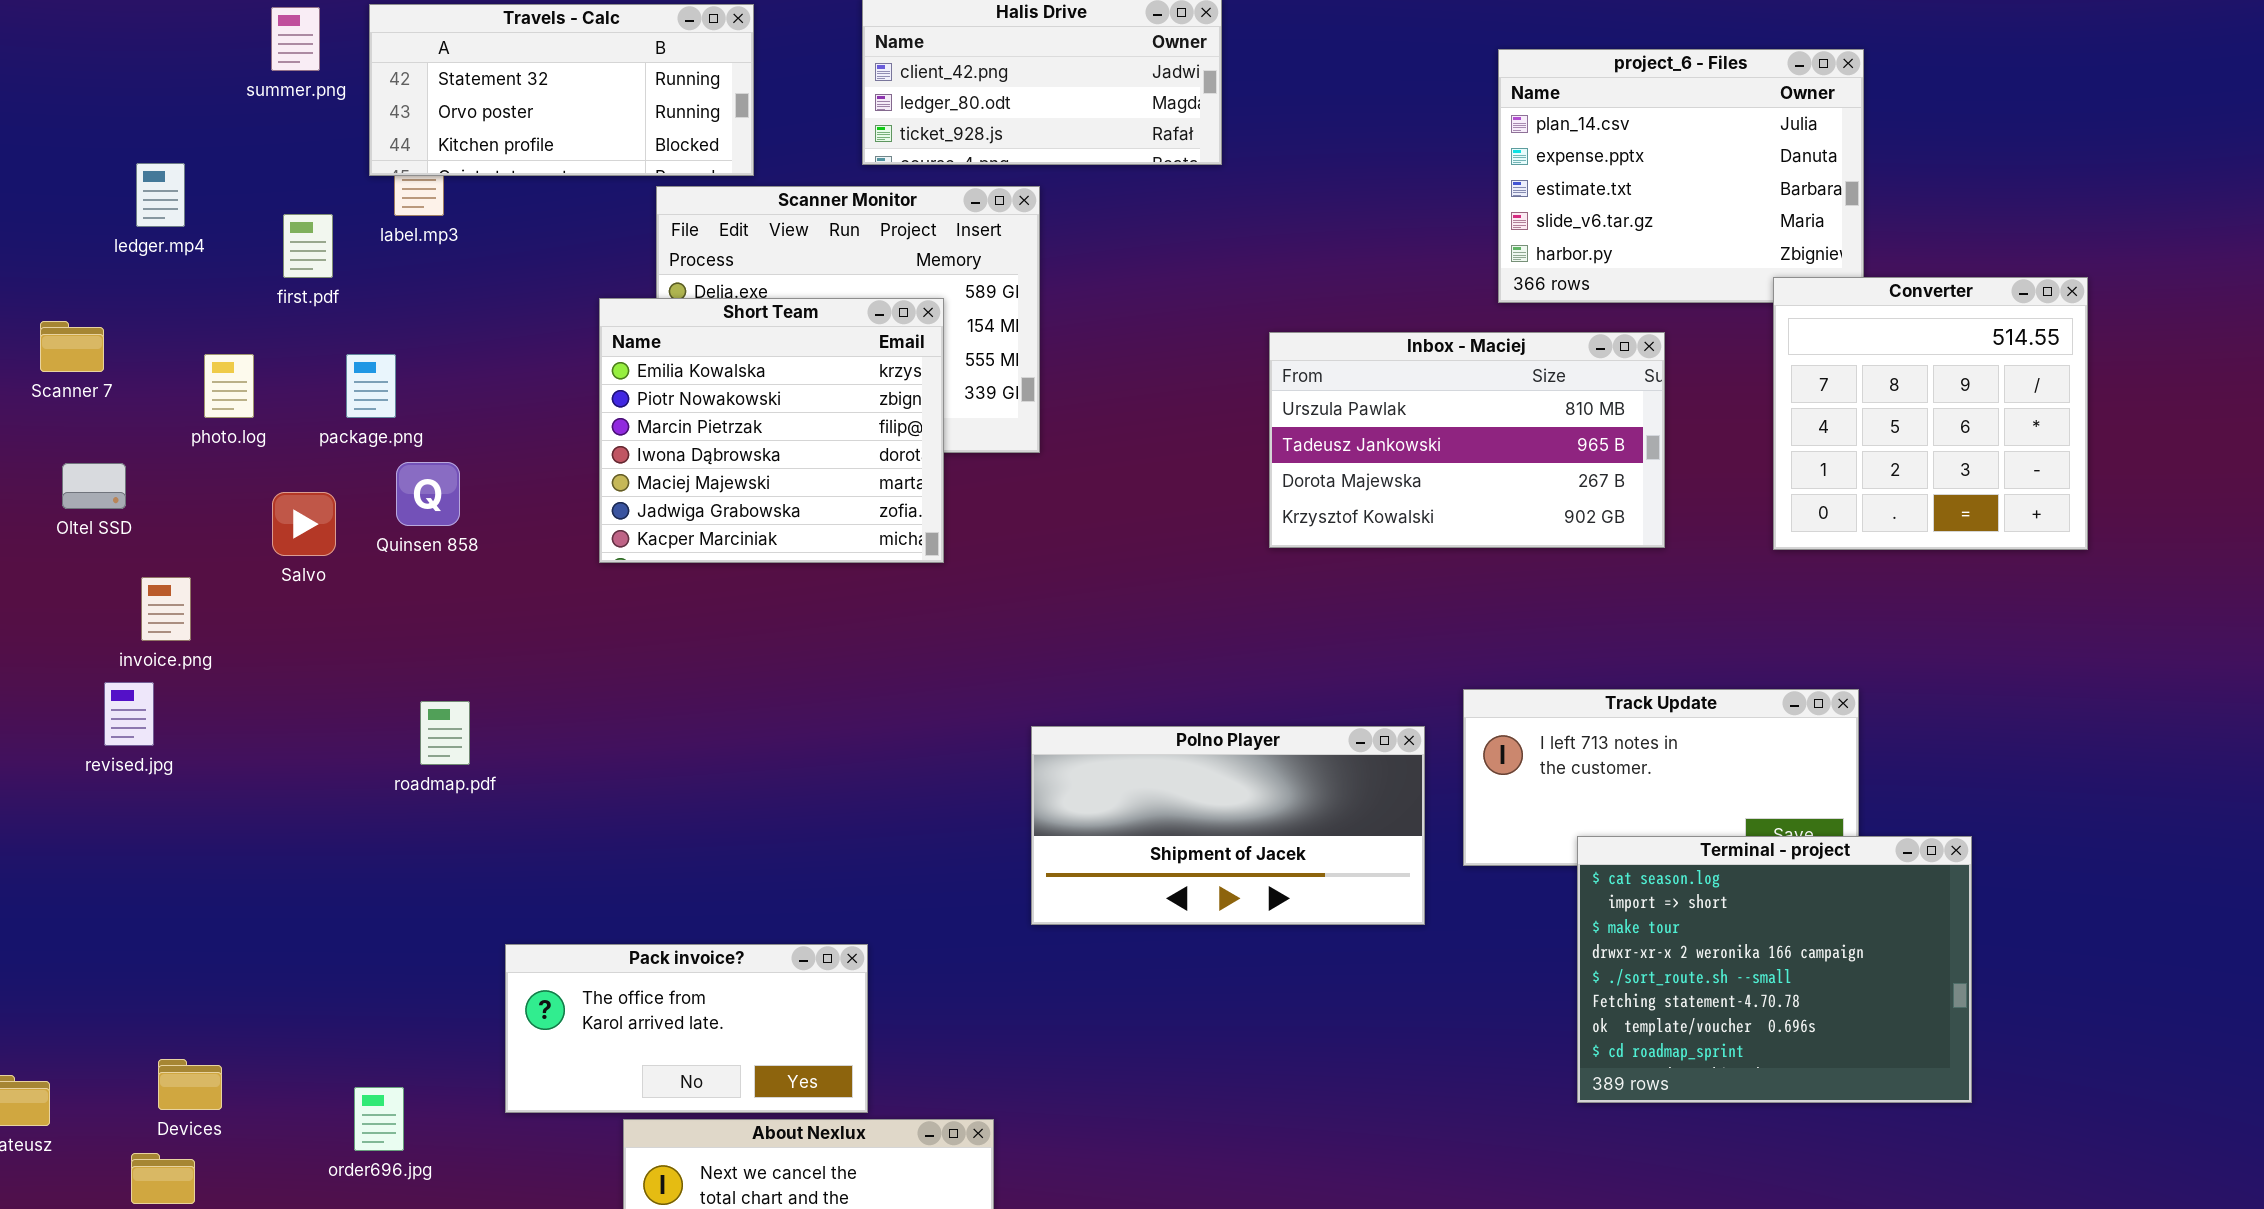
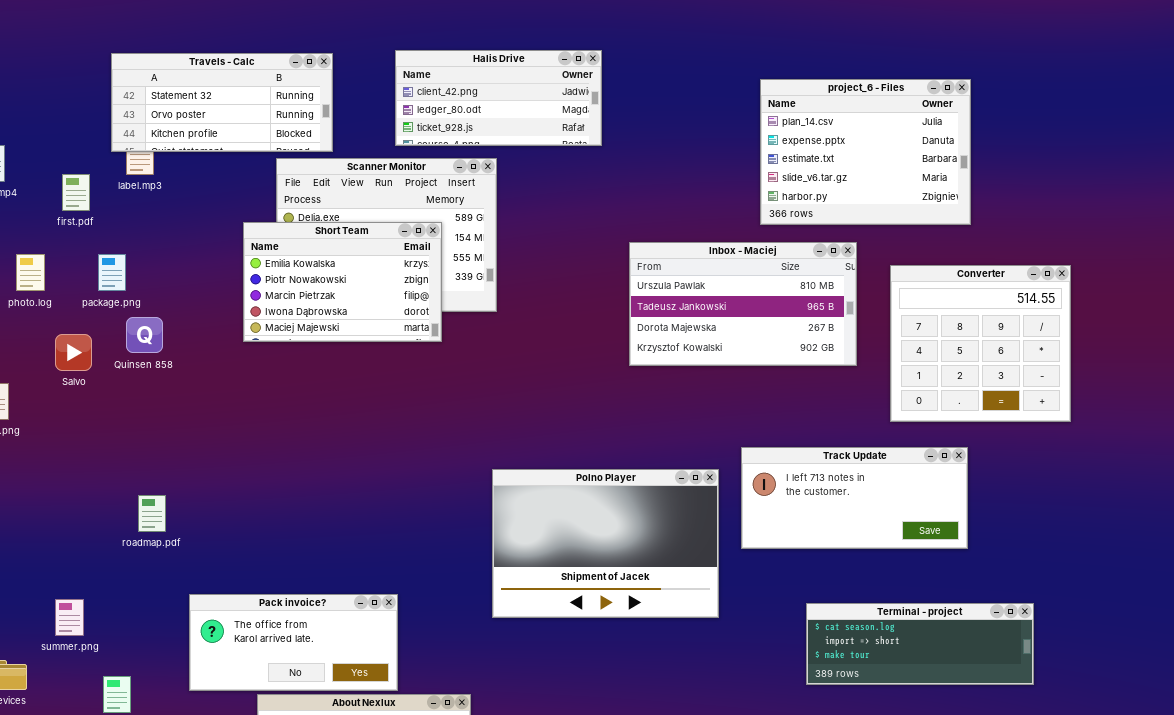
summer.png: [271,7,320,71] -> [55,599,84,636], moved
Converter: [1773,277,2088,550] -> [890,265,1071,422], moved
Short Team: [599,298,944,563] -> [243,222,442,342], resized
roadmap.pdf: [420,701,470,765] -> [138,495,166,532], moved
Polno Player: [1031,726,1425,925] -> [492,469,719,618], resized
Terminal - project: [1577,836,1972,1103] -> [806,603,1034,685], resized

